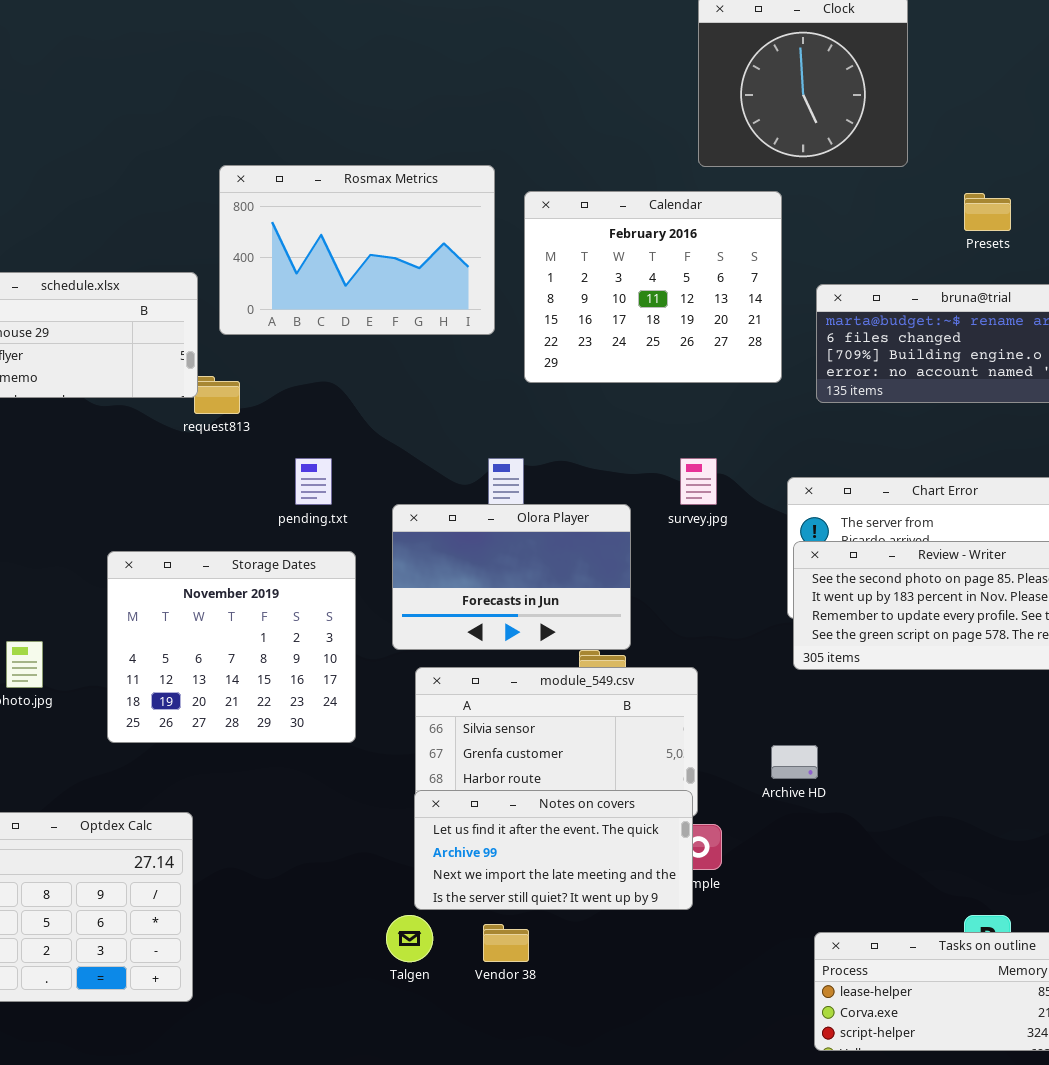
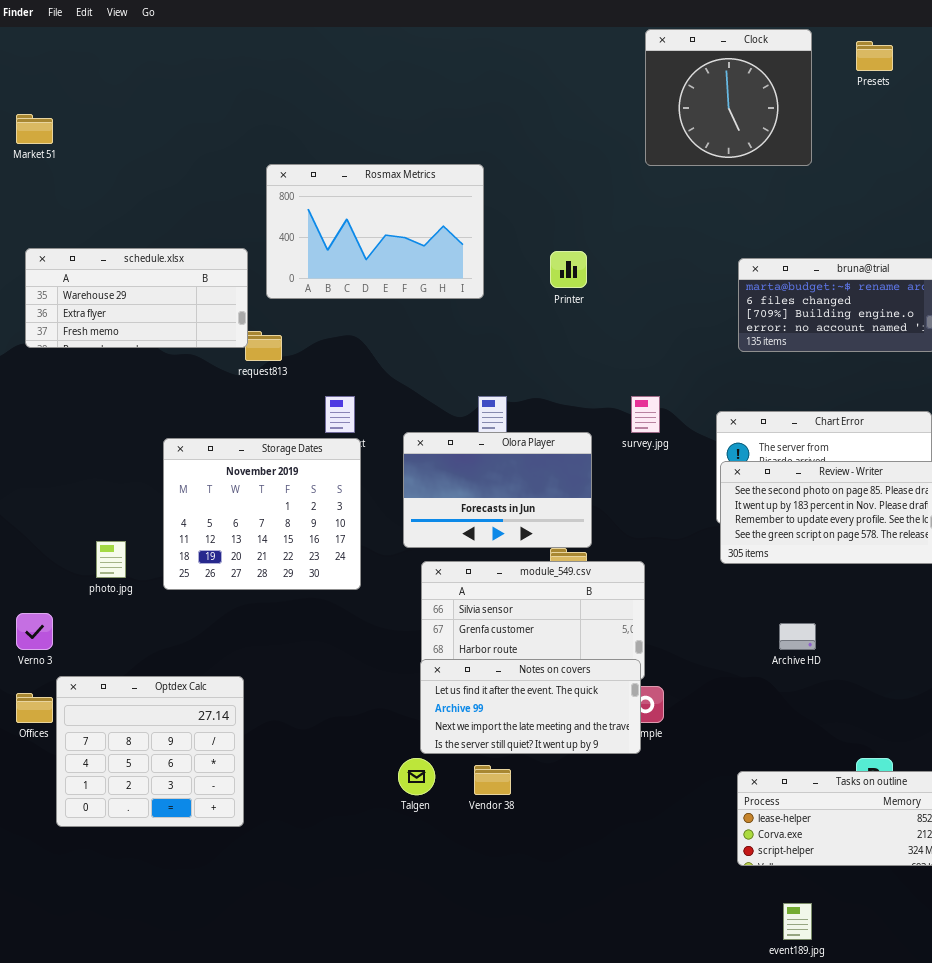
Calendar: [524,191,782,383] -> none, closed
Presets: [964,193,1011,231] -> [856,41,893,71], moved
Storage Dates: [107,551,356,743] -> [163,438,361,590], moved
Archive HD: [771,745,818,779] -> [779,623,816,650], moved

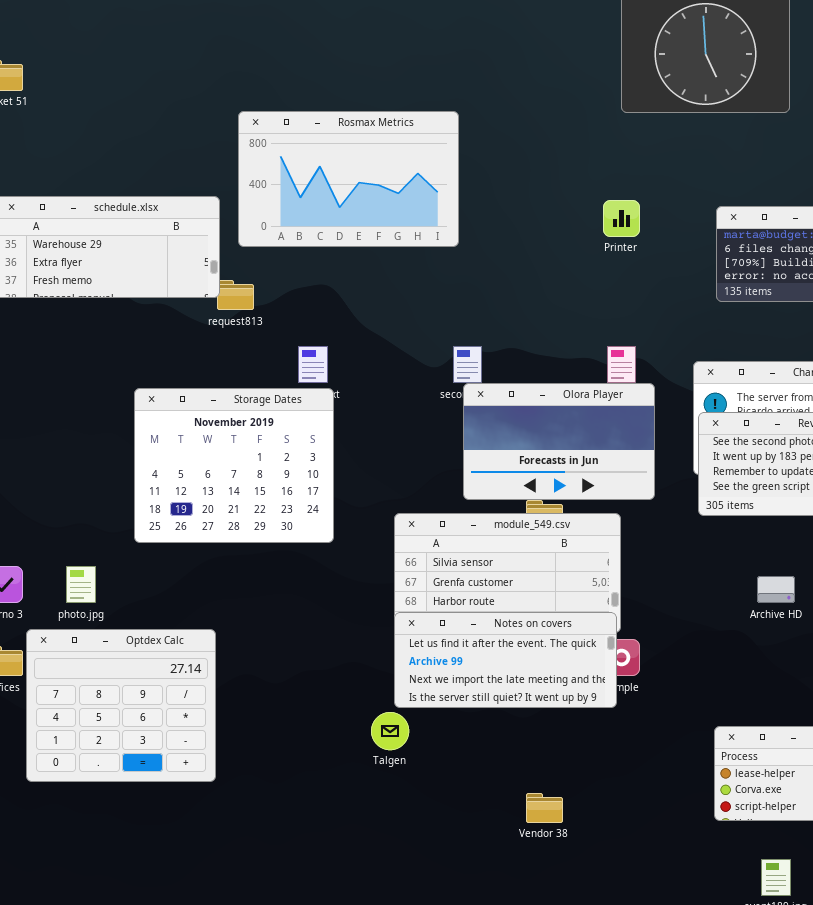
Printer: [550,251,587,288] -> [603,200,640,237], moved
Olora Player: [403,432,592,548] -> [463,383,655,500], moved
photo.jpg: [96,541,126,578] -> [66,566,96,603], moved
Vendor 38: [474,765,511,795] -> [526,793,563,823], moved

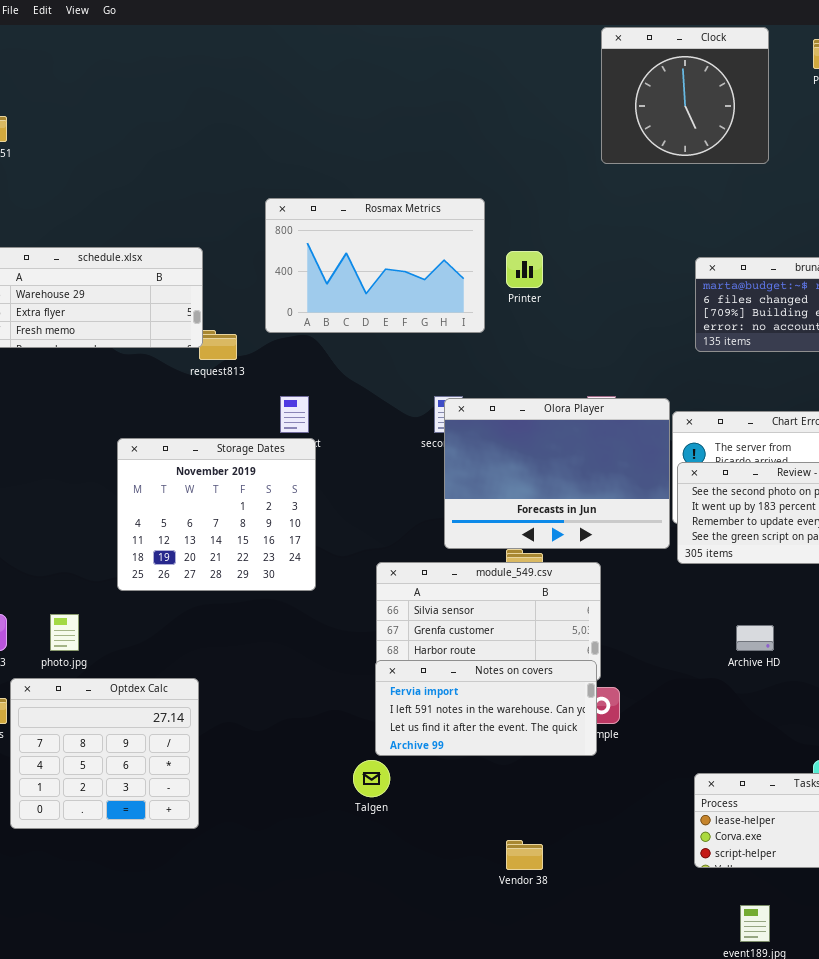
Rosmax Metrics: [238,111,459,247] -> [265,198,485,333], moved
Printer: [603,200,640,237] -> [506,251,543,288], moved
Olora Player: [463,383,655,500] -> [444,398,670,549], resized
Notes on covers: [394,612,617,708] -> [375,660,597,756], scrolled up 2 rows

